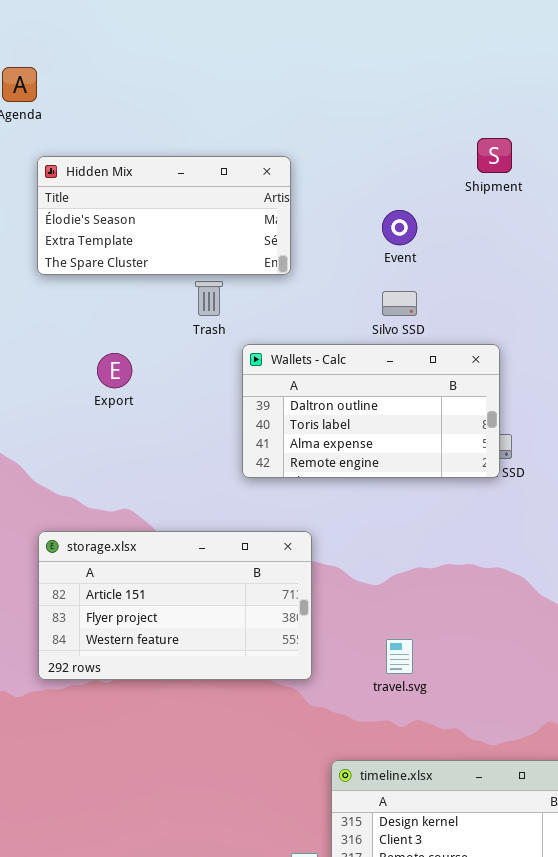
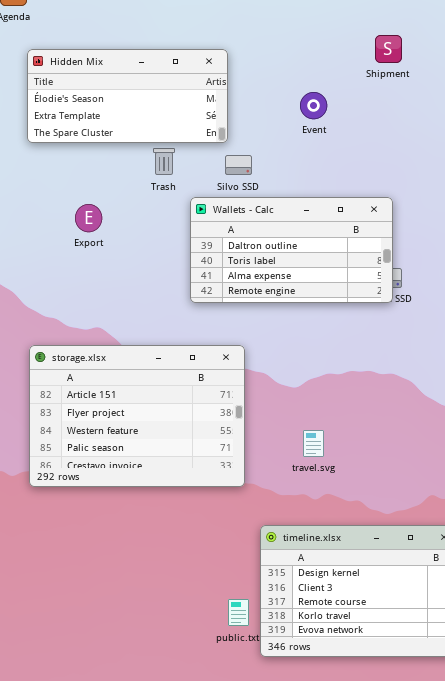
Silvo SSD: [382,291,417,316] -> [225,155,252,175], moved
storage.xlsx: [38,531,312,680] -> [29,345,245,487], resized

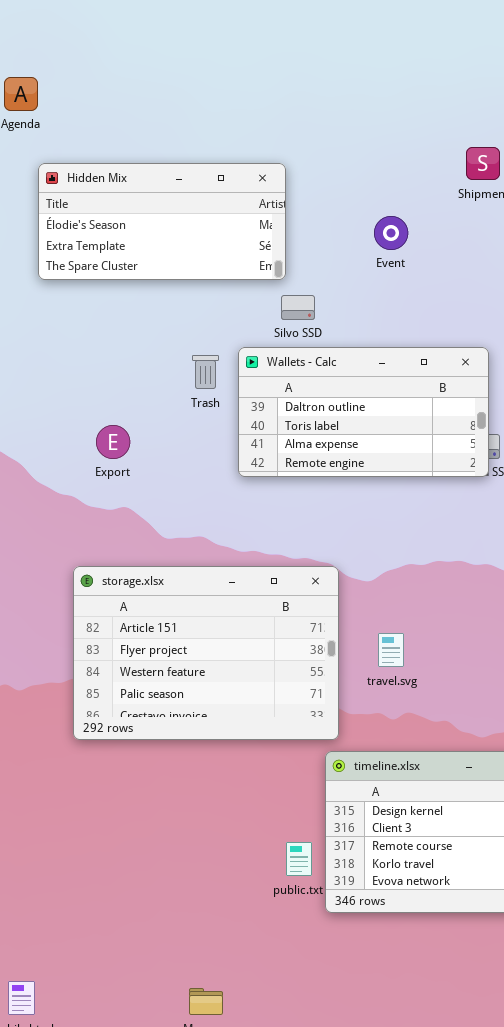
Trash: [153,148,175,175] -> [192,355,219,389], moved
Export: [75,204,102,232] -> [96,425,130,459], moved
storage.xlsx: [29,345,245,487] -> [73,566,339,740], moved

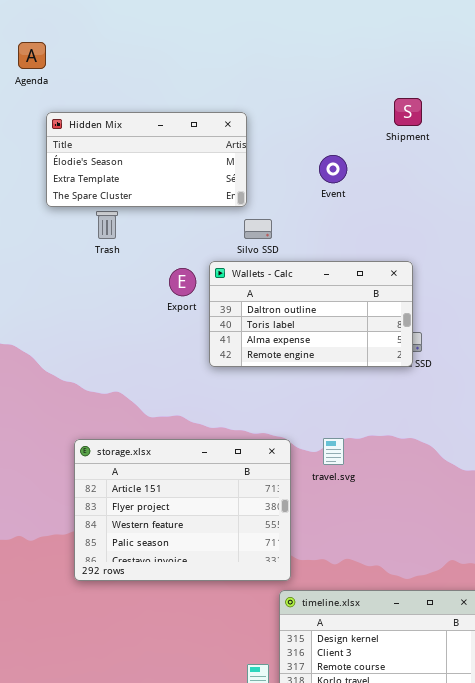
Trash: [192,355,219,389] -> [96,211,118,239], moved
Export: [96,425,130,459] -> [169,268,196,296], moved
travel.svg: [378,633,404,667] -> [323,438,344,465], moved

